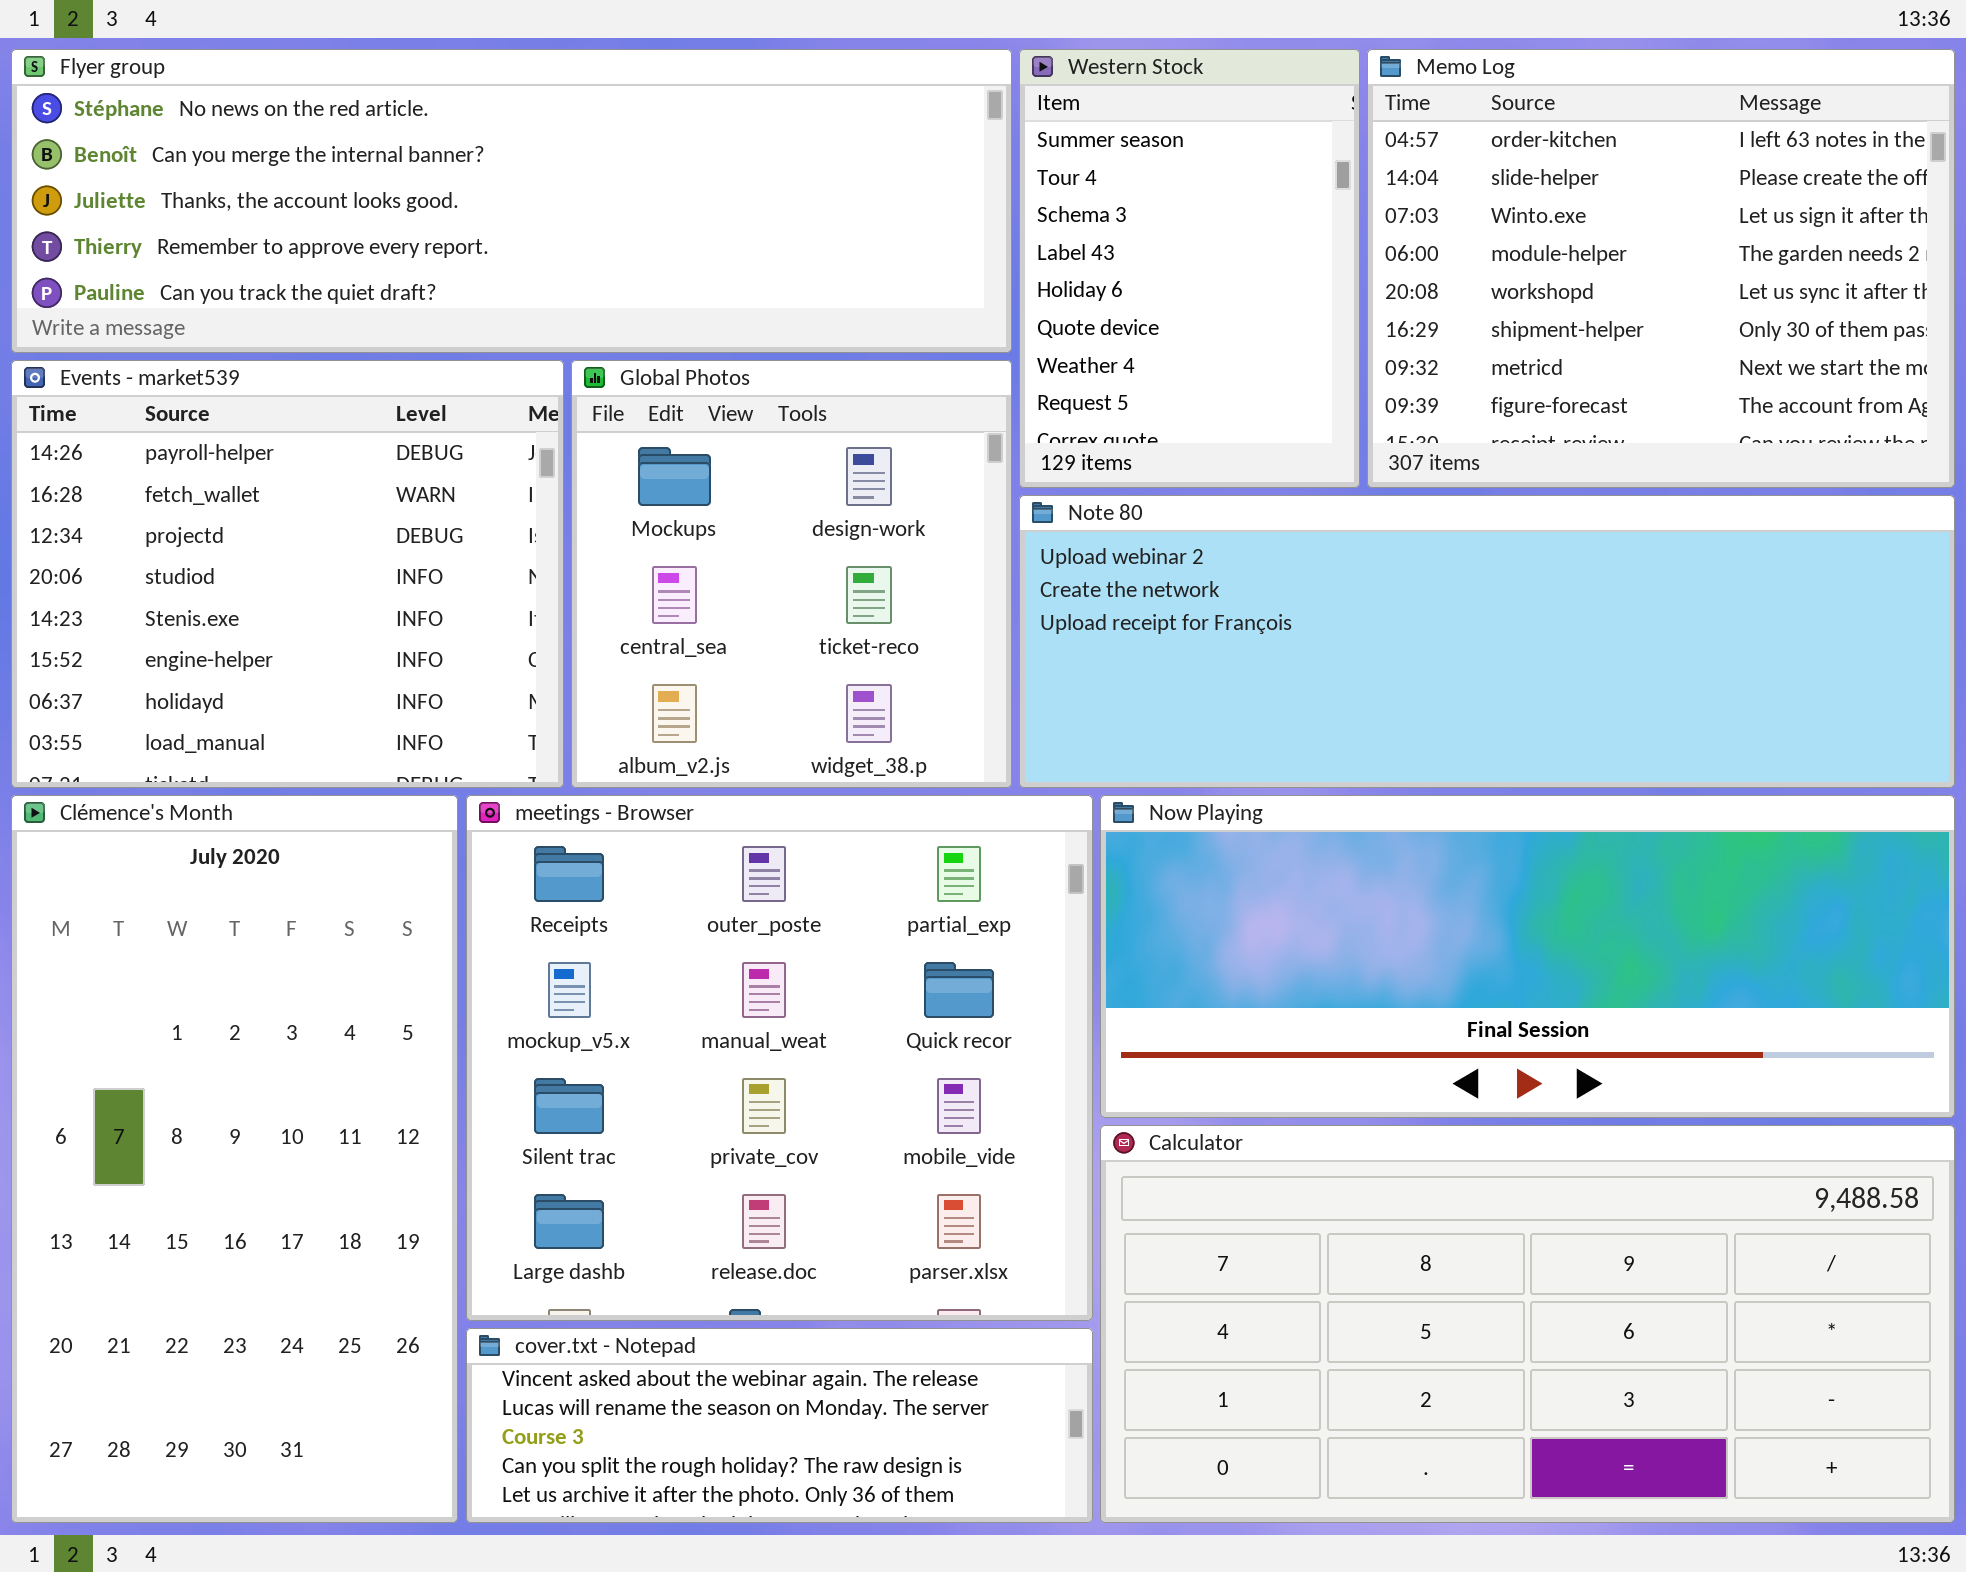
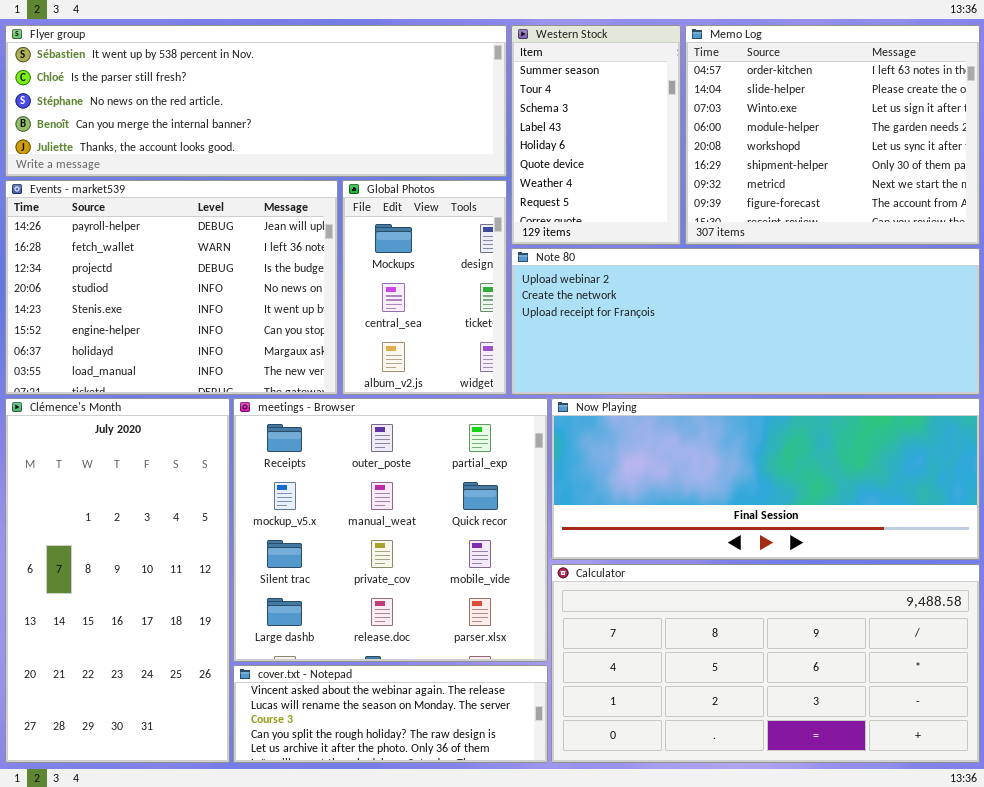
Flyer group: [11,49,1012,353] -> [5,25,507,177], scrolled up 2 rows
Events - market539: [11,360,564,788] -> [5,180,338,395], resized
Global Photos: [571,360,1012,788] -> [342,180,507,395], resized

